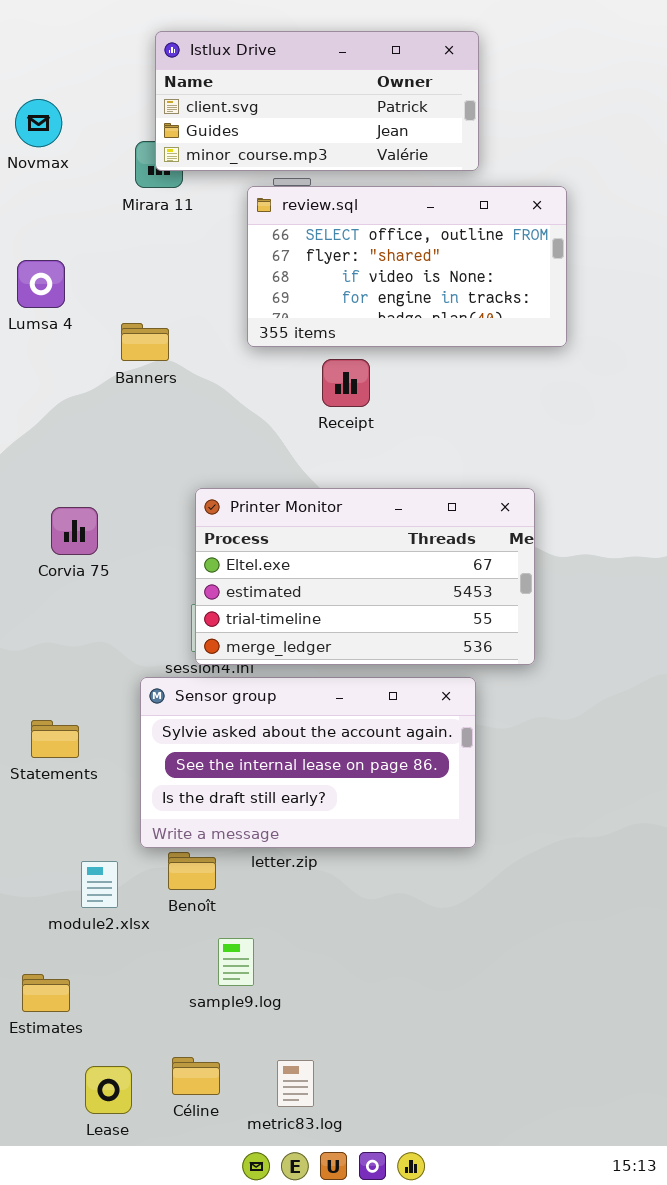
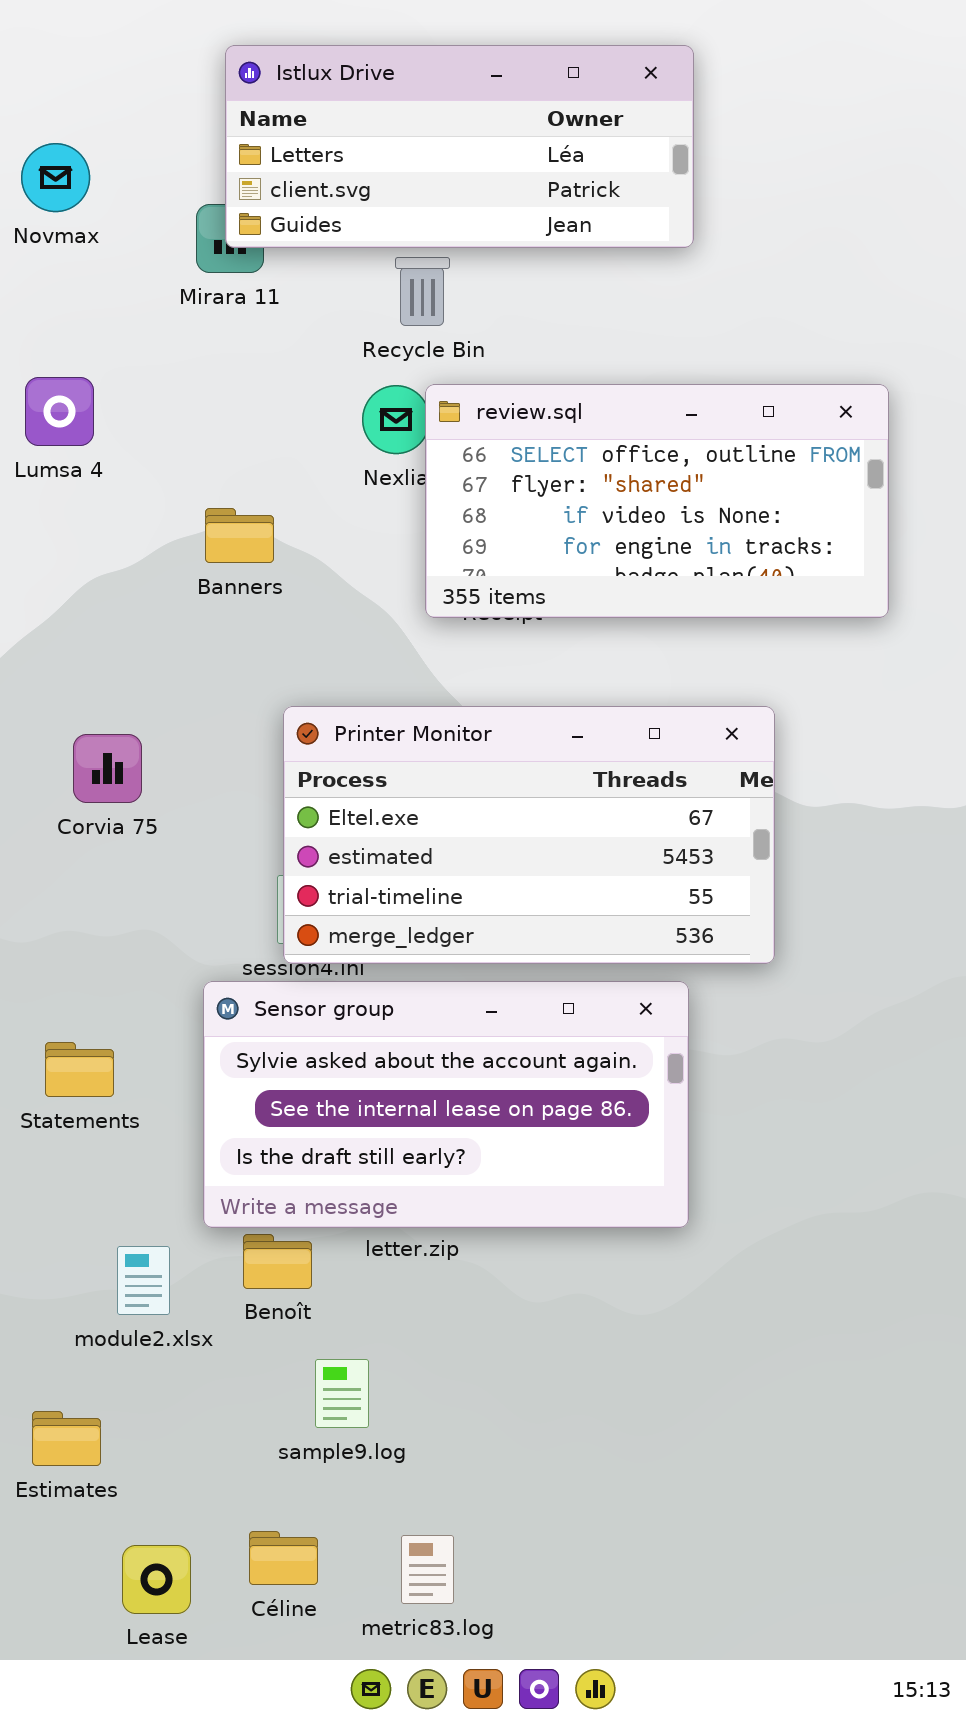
Istlux Drive: [155,31,479,171] -> [225,45,694,248], scrolled up 1 row
review.sql: [247,186,567,347] -> [425,384,889,618], moved
Banners: [121,323,169,361] -> [205,508,274,563], moved

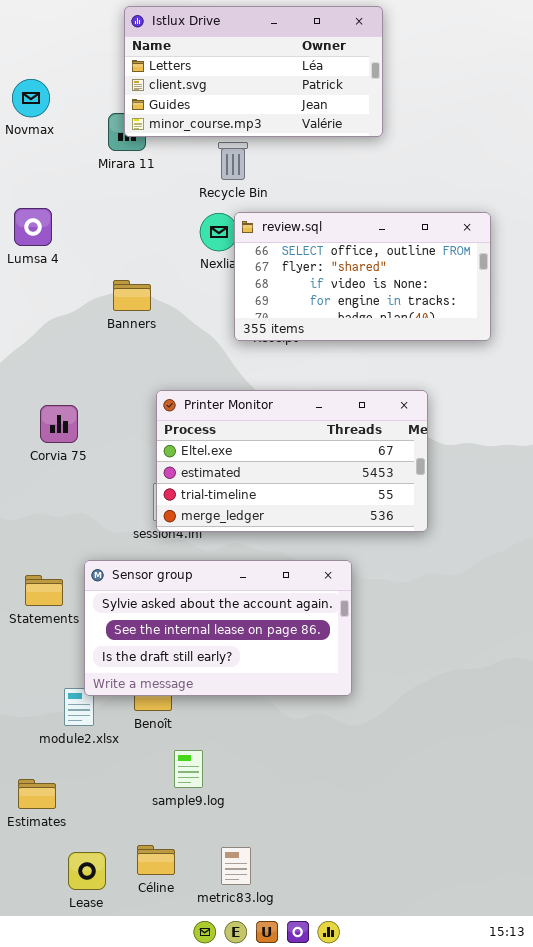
Istlux Drive: [225,45,694,248] -> [124,6,383,137], resized
Sensor group: [203,981,689,1228] -> [84,560,352,696], moved

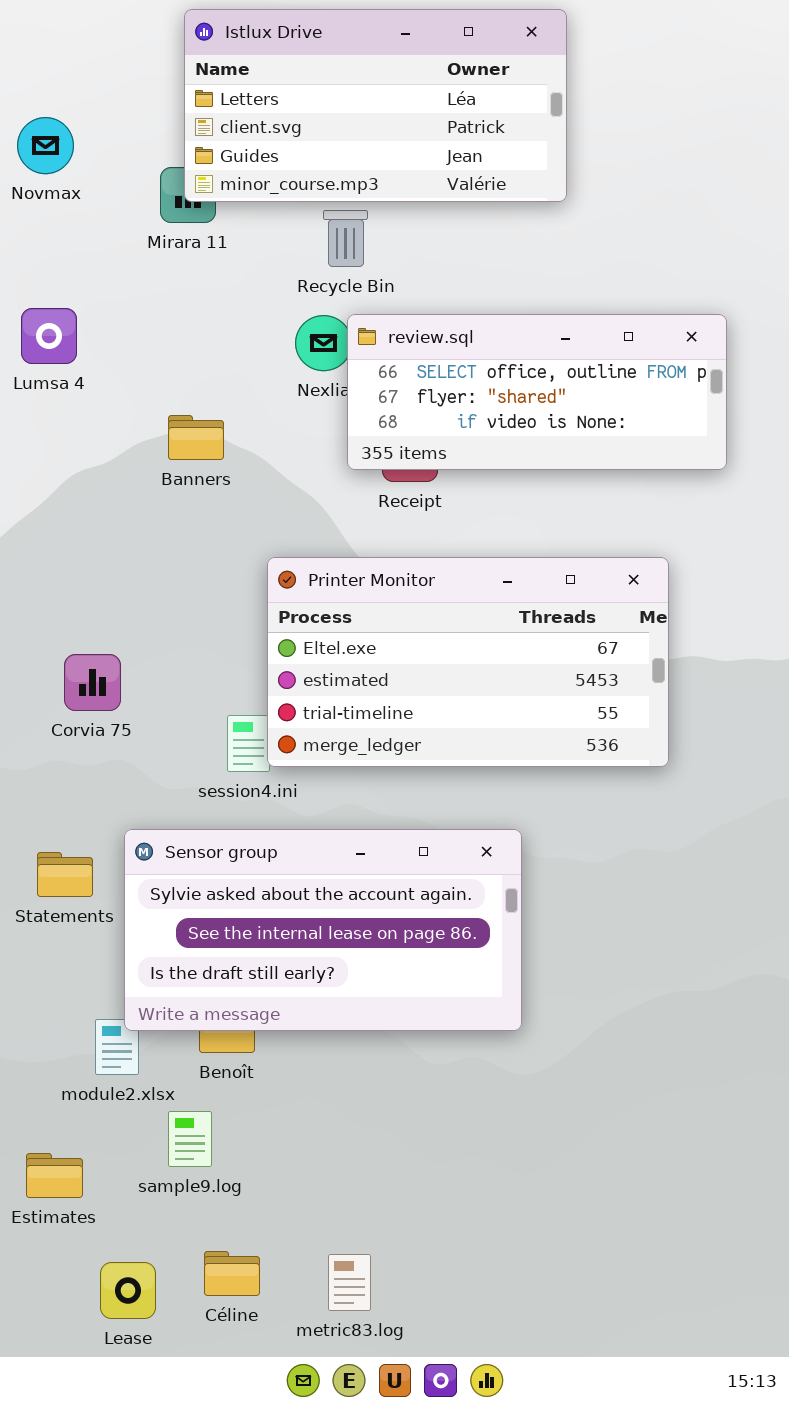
review.sql: [234,212,491,341] -> [347,314,727,470], resized
Printer Monitor: [156,390,428,532] -> [267,557,669,767], moved
Corvia 75: [40,405,78,443] -> [64,654,121,711], moved
sample9.log: [174,750,203,788] -> [168,1111,212,1167], moved

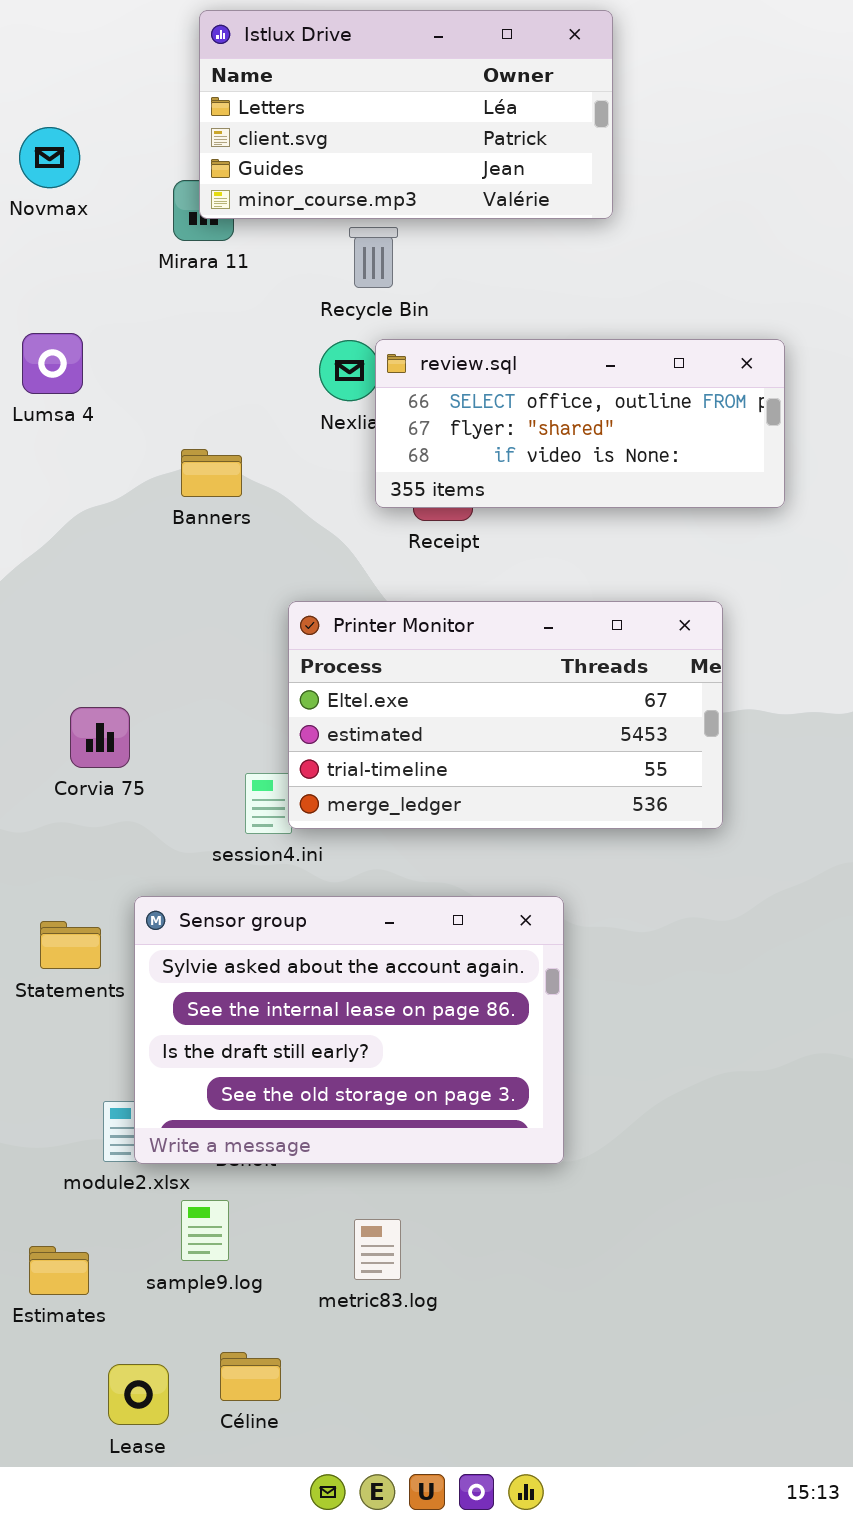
Sensor group: [124,829,522,1031] -> [134,896,564,1164], resized
metric83.log: [328,1254,371,1311] -> [354,1219,401,1280], moved

